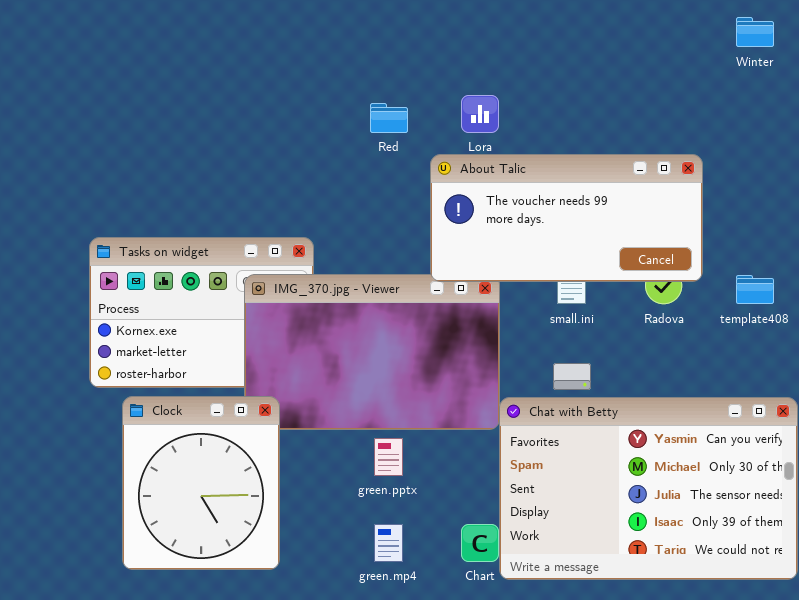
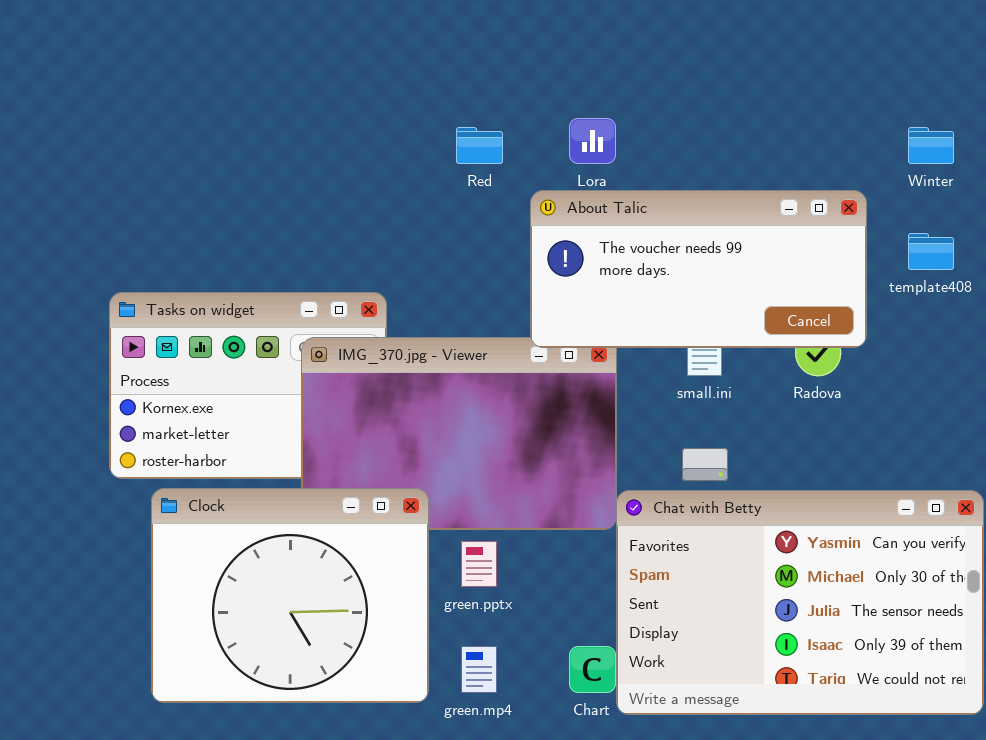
Winter: [736,17,774,47] -> [908,127,954,164], moved
template408: [736,275,774,304] -> [908,233,954,270], moved
Clock: [122,396,280,570] -> [151,488,429,703], resized

